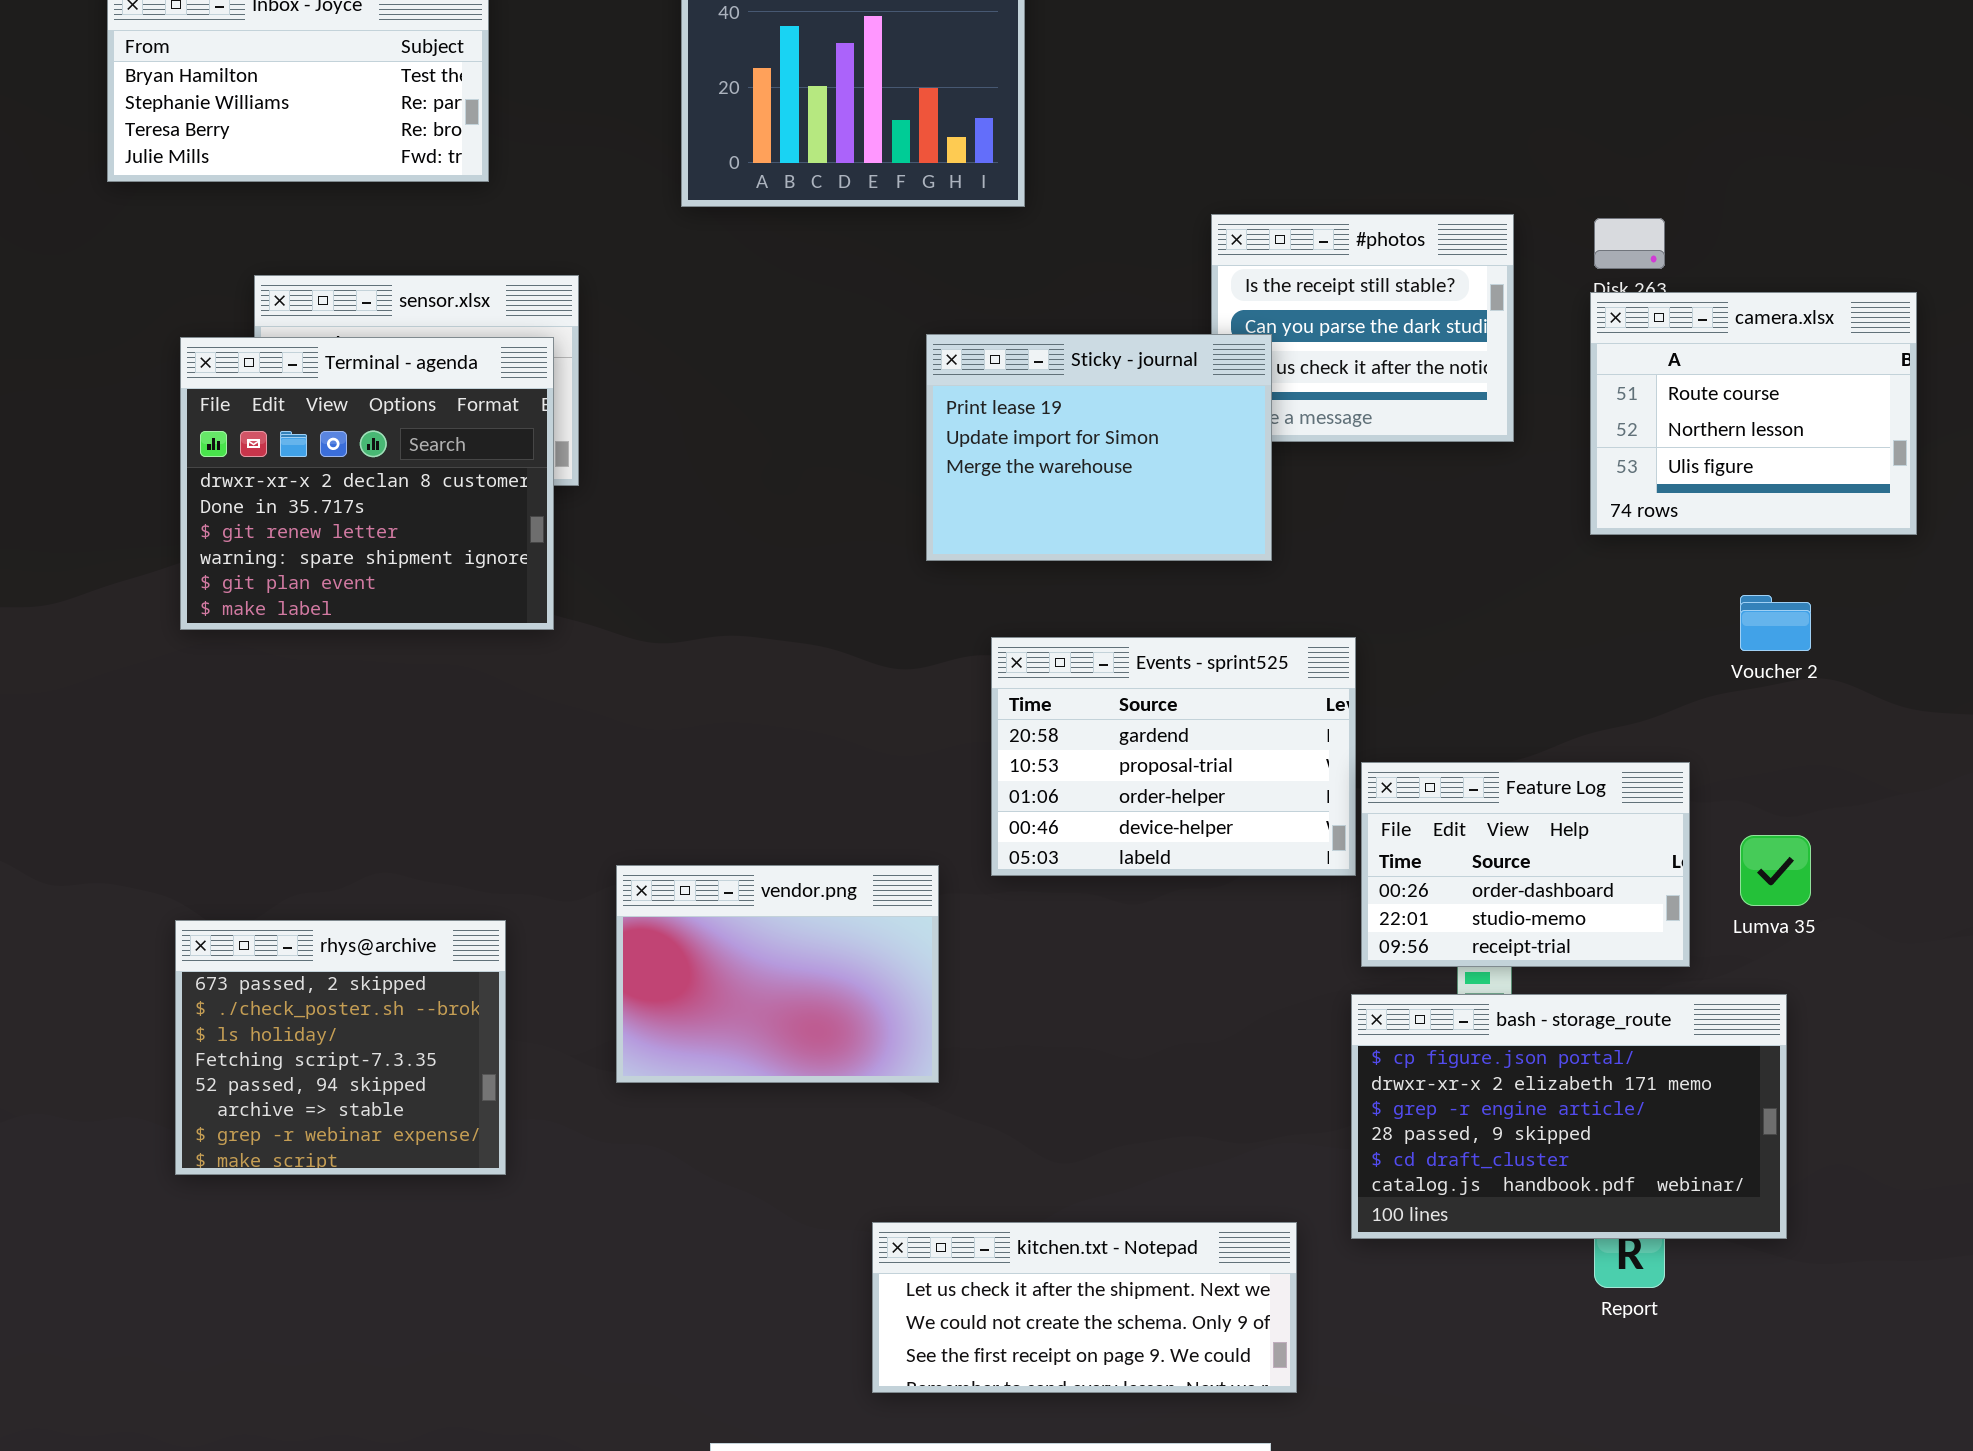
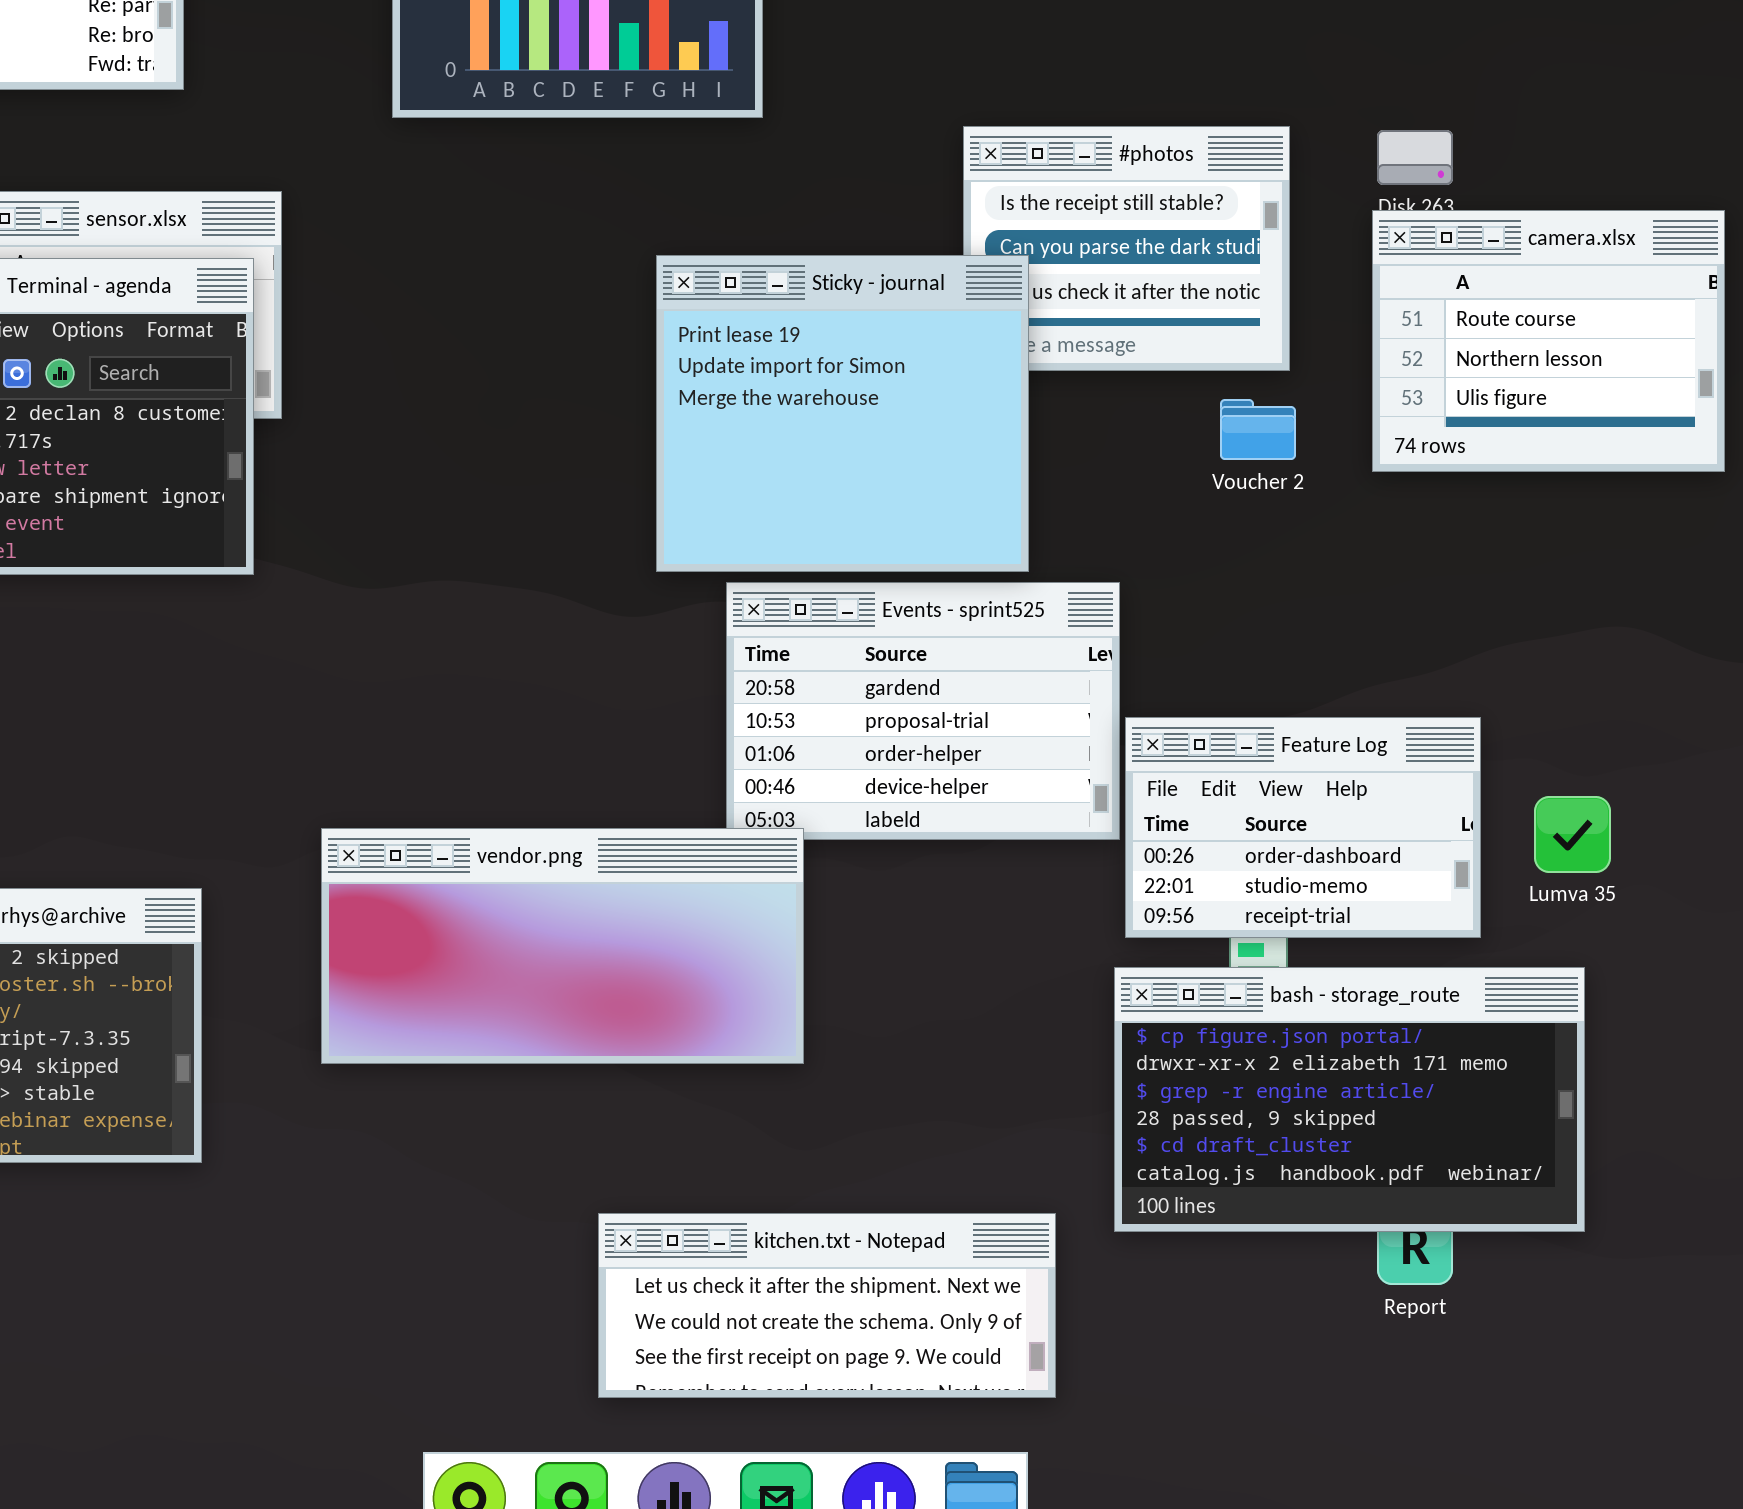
Sticky - journal: [926,334,1272,561] -> [656,255,1029,572], resized
Voucher 2: [1740,595,1811,651] -> [1220,399,1296,460], moved
vendor.png: [616,865,939,1083] -> [321,828,804,1064], resized

